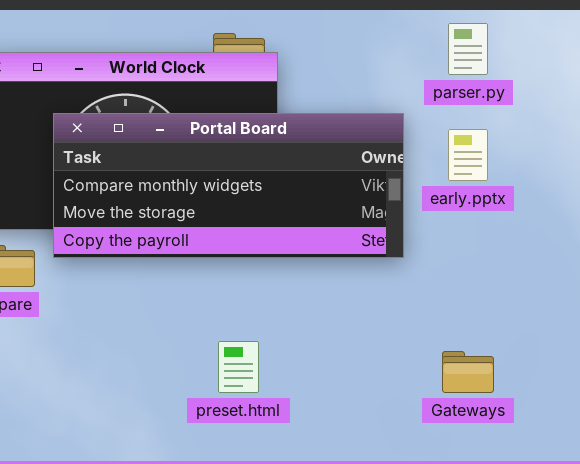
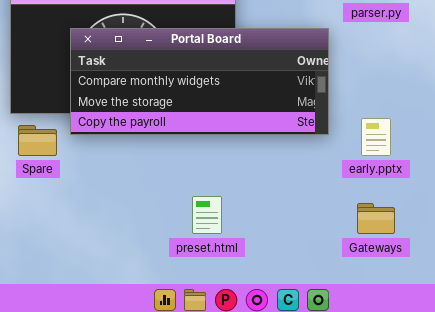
early.pptx: [448,129,488,181] -> [361,118,391,156], moved

